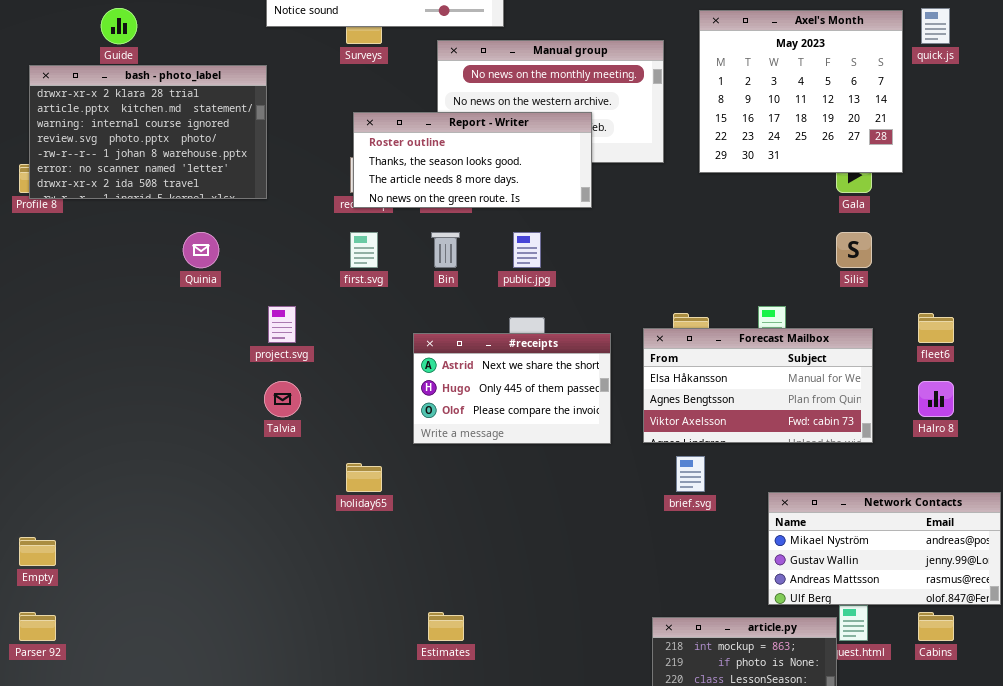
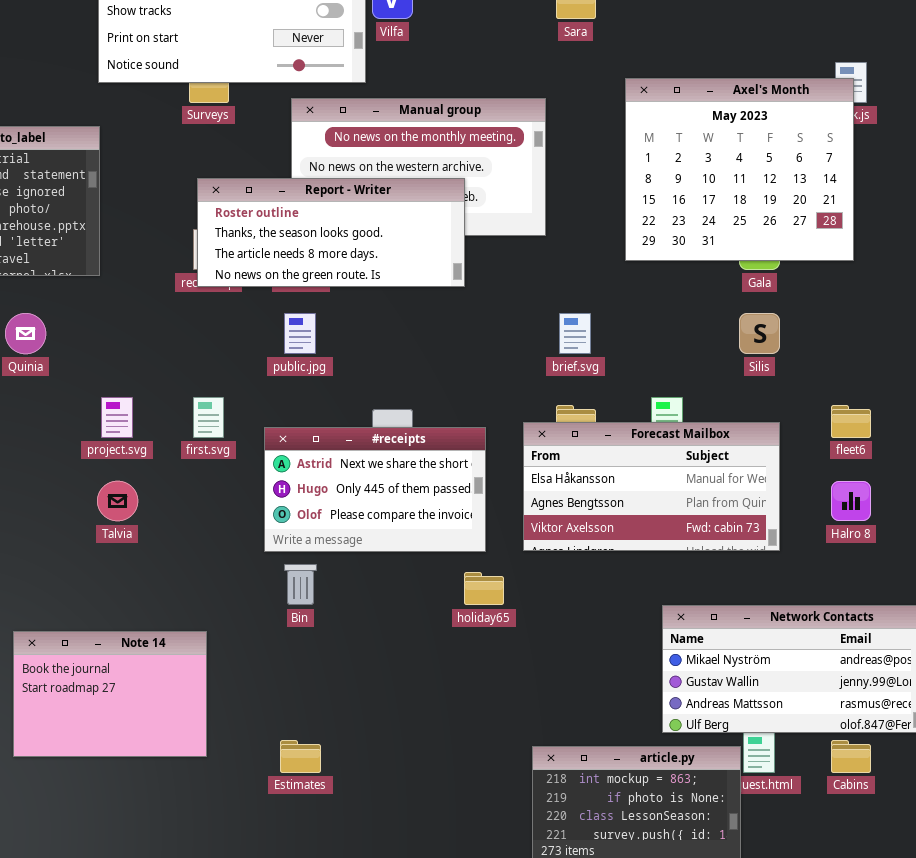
Axel's Month: [699,10,903,173] -> [625,78,854,261], moved
first.svg: [350,232,378,268] -> [193,397,224,438], moved
Bin: [431,232,460,268] -> [284,564,317,605], moved
public.jpg: [513,232,541,268] -> [284,313,316,354], moved
brief.svg: [676,456,705,492] -> [559,313,591,354], moved
holiday65: [346,463,382,492] -> [464,572,504,605], moved
Note 14: none -> [13,631,207,757], opened

